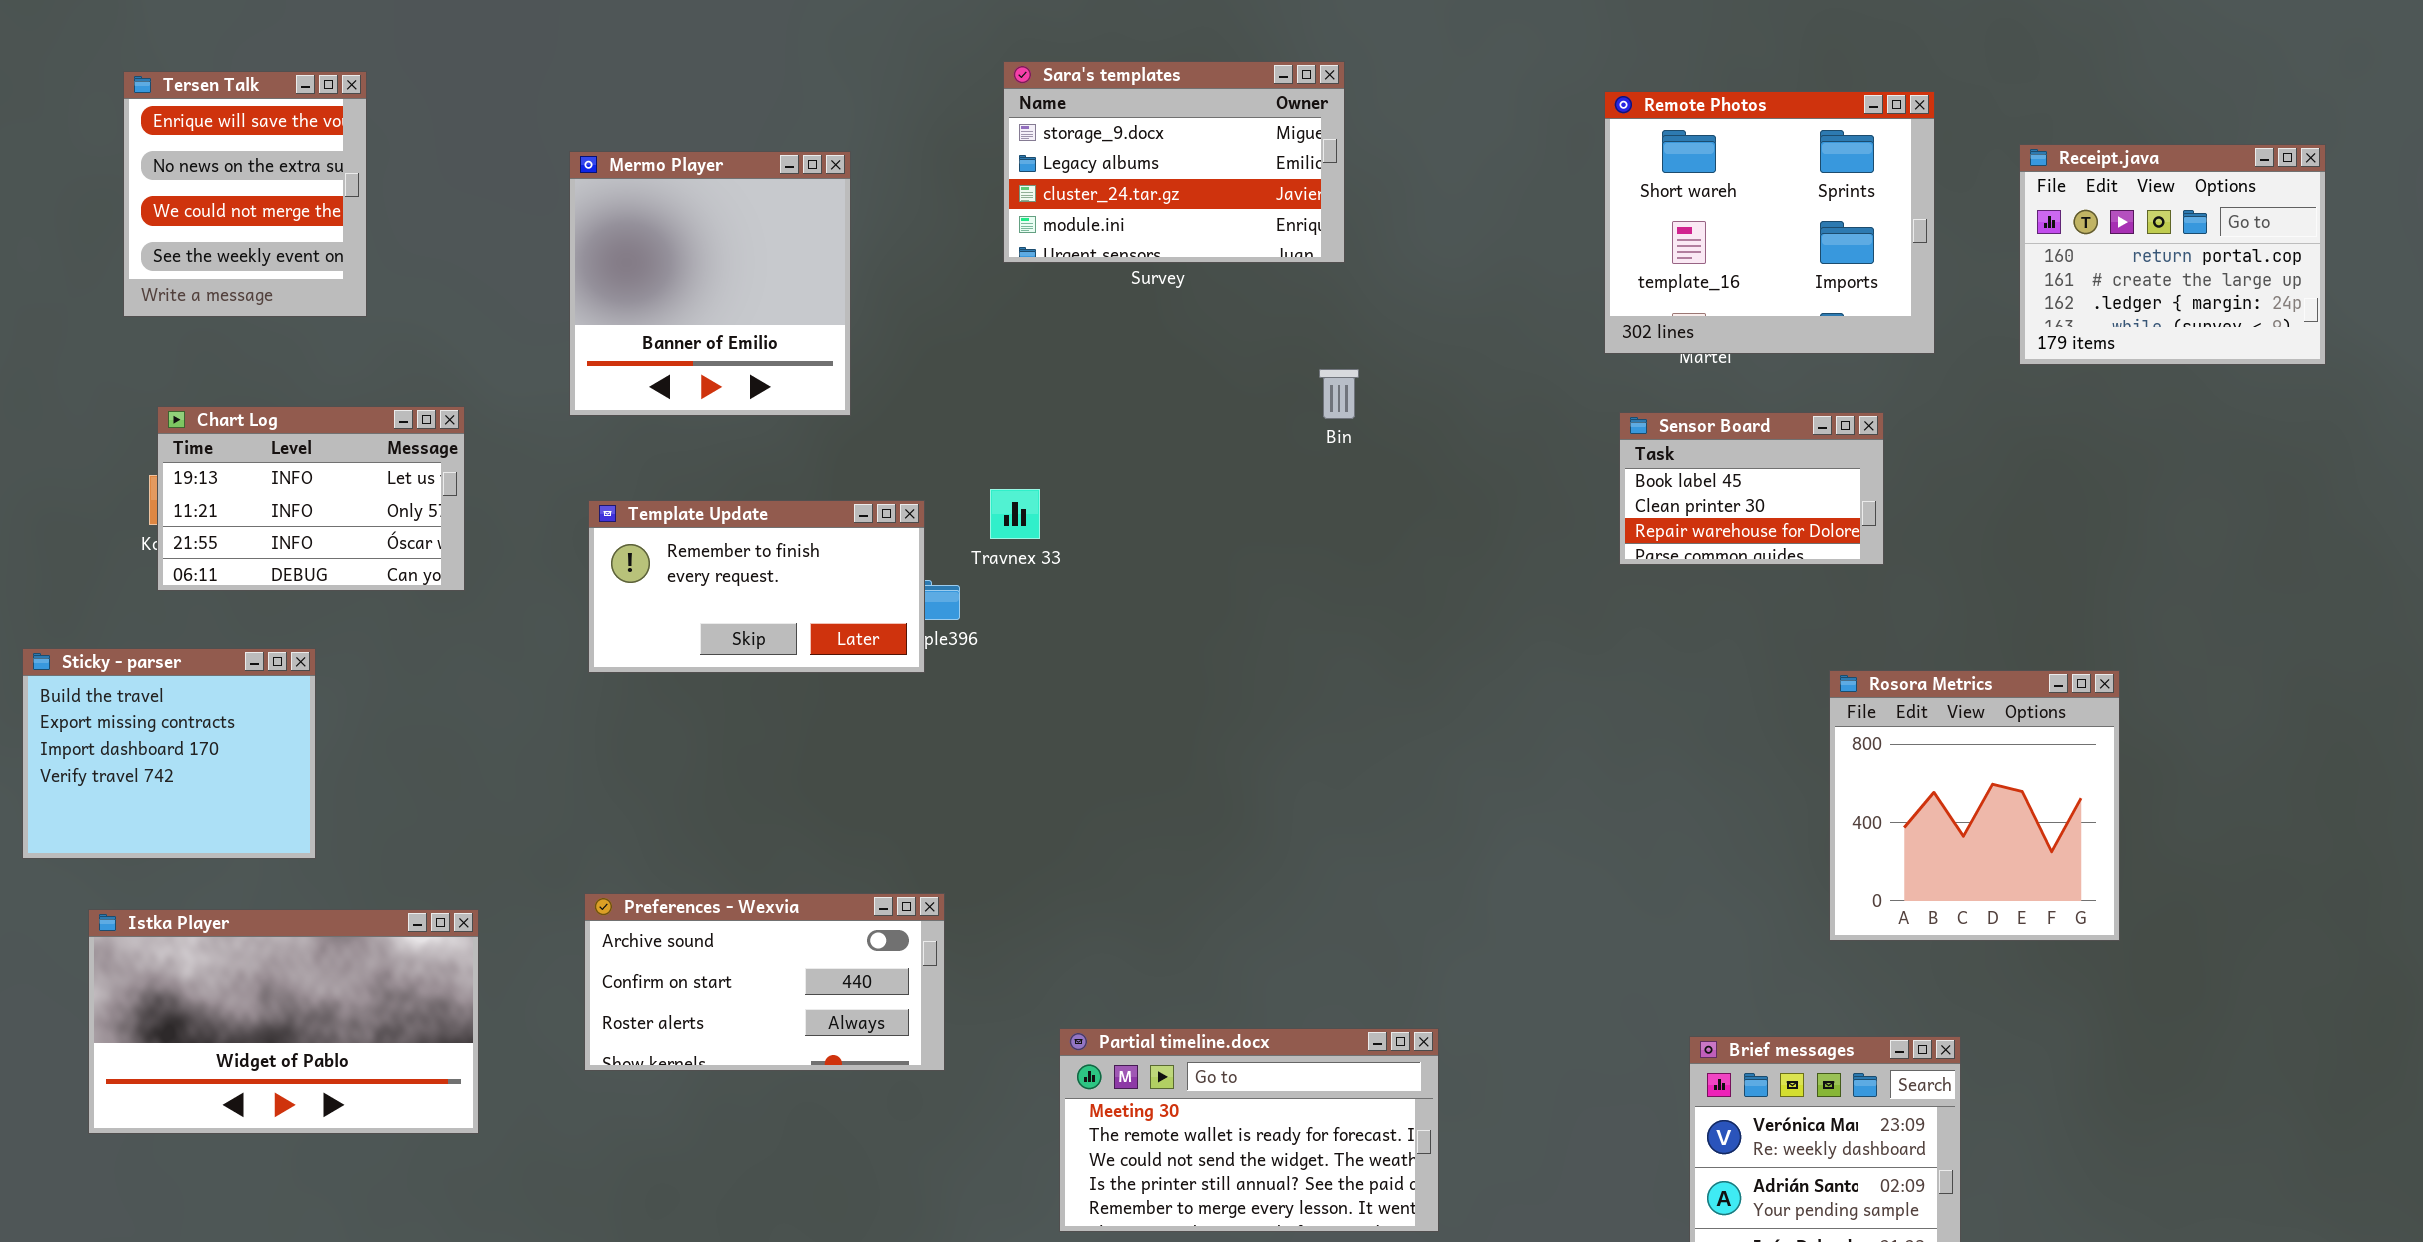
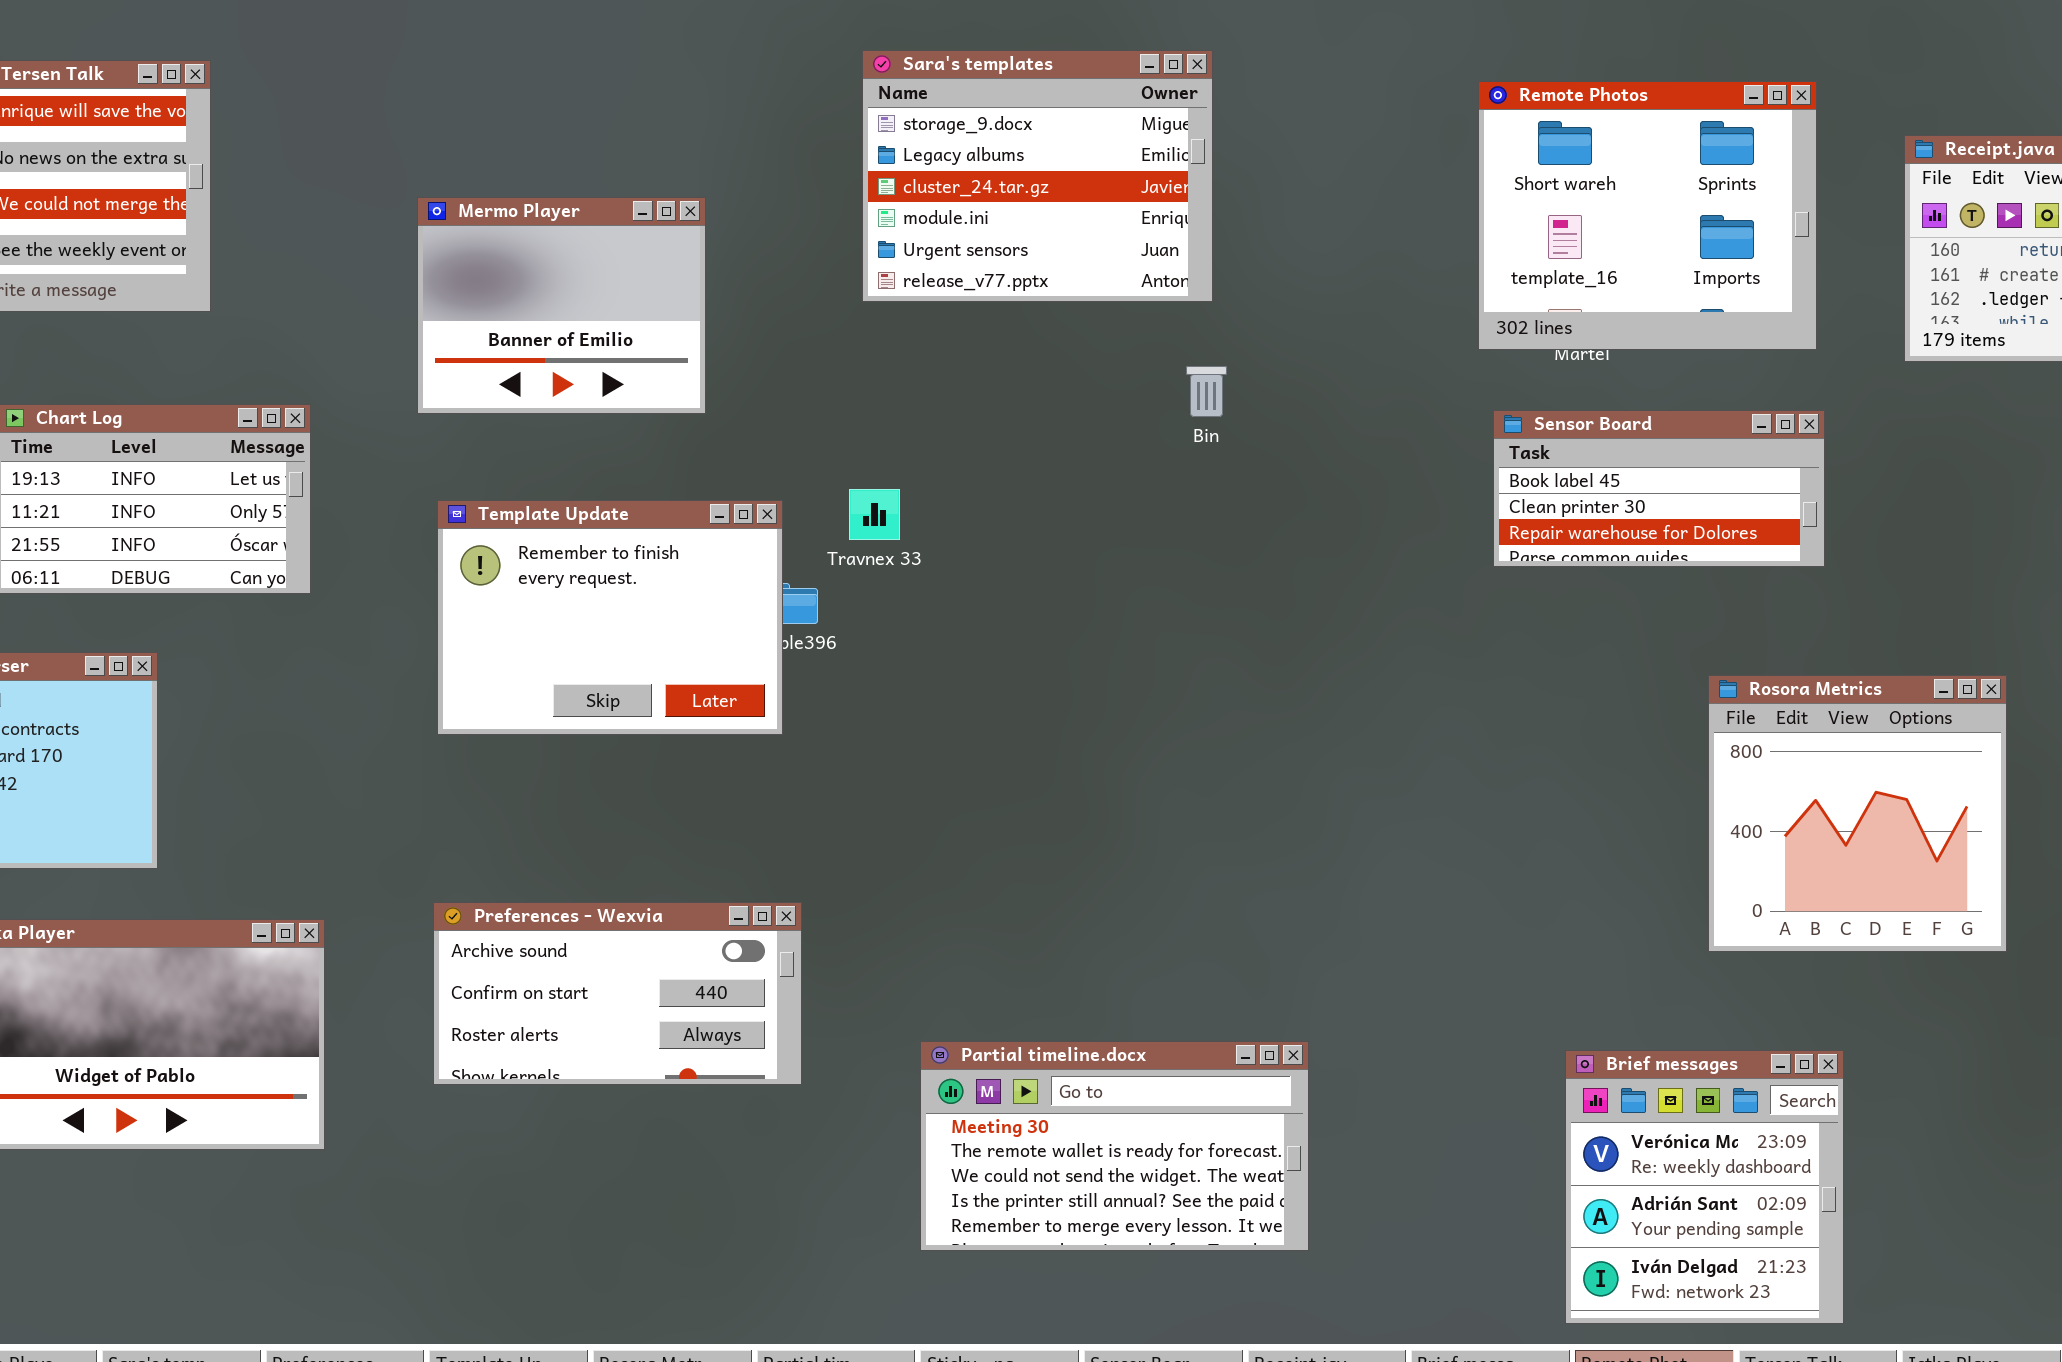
Sara's templates: [1003,61,1345,263] -> [862,50,1213,302], resized
Mermo Player: [569,151,851,416] -> [417,197,706,414], resized
Sensor Board: [1619,412,1884,565] -> [1493,410,1825,567], resized
Template Update: [588,500,925,673] -> [437,500,783,735], resized

